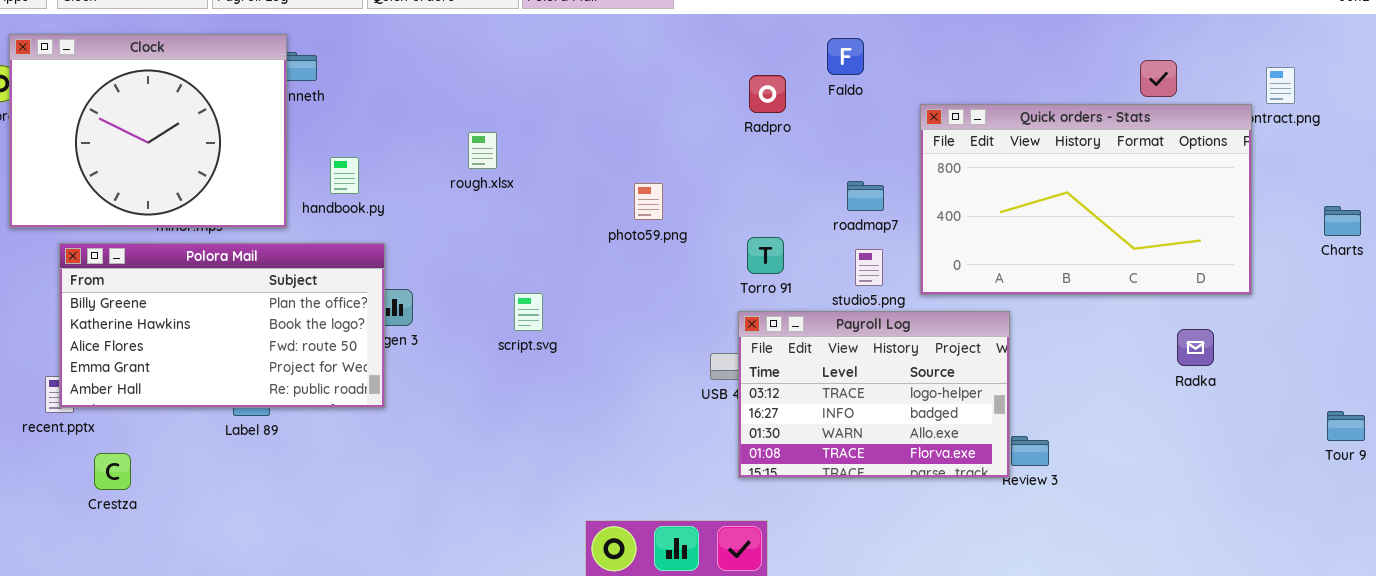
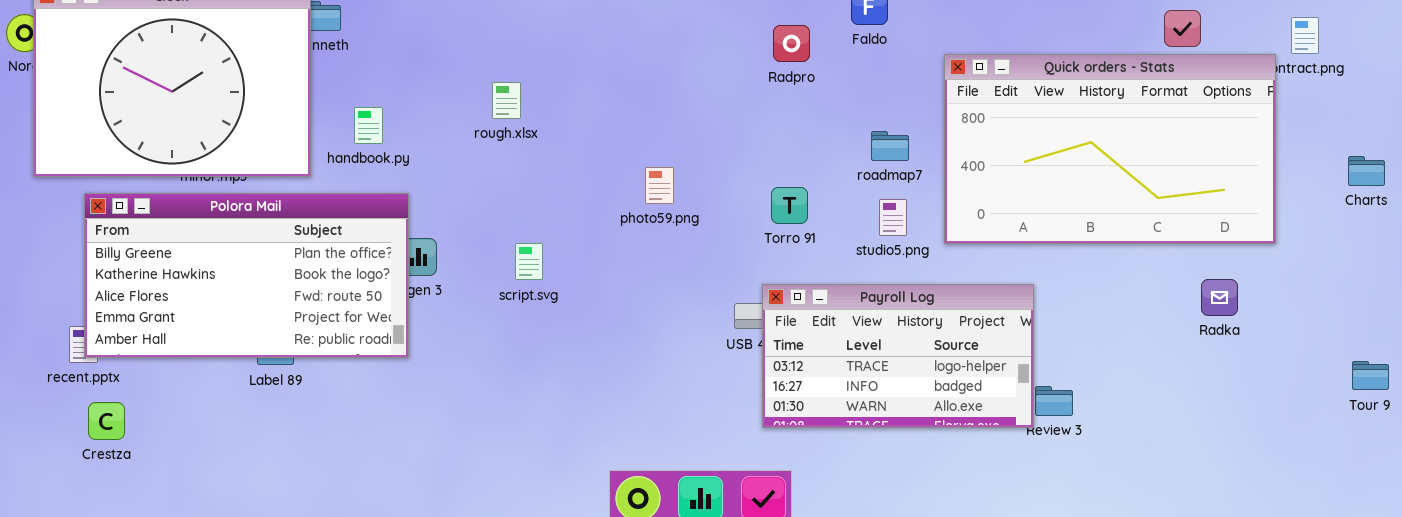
photo59.png: [634,183,663,220] -> [645,167,674,204], moved
script.svg: [514,293,543,331] -> [515,243,543,280], moved
Payroll Log: [738,311,1010,478] -> [762,284,1034,428], resized
Crestza: [94,453,131,490] -> [88,402,125,440], moved

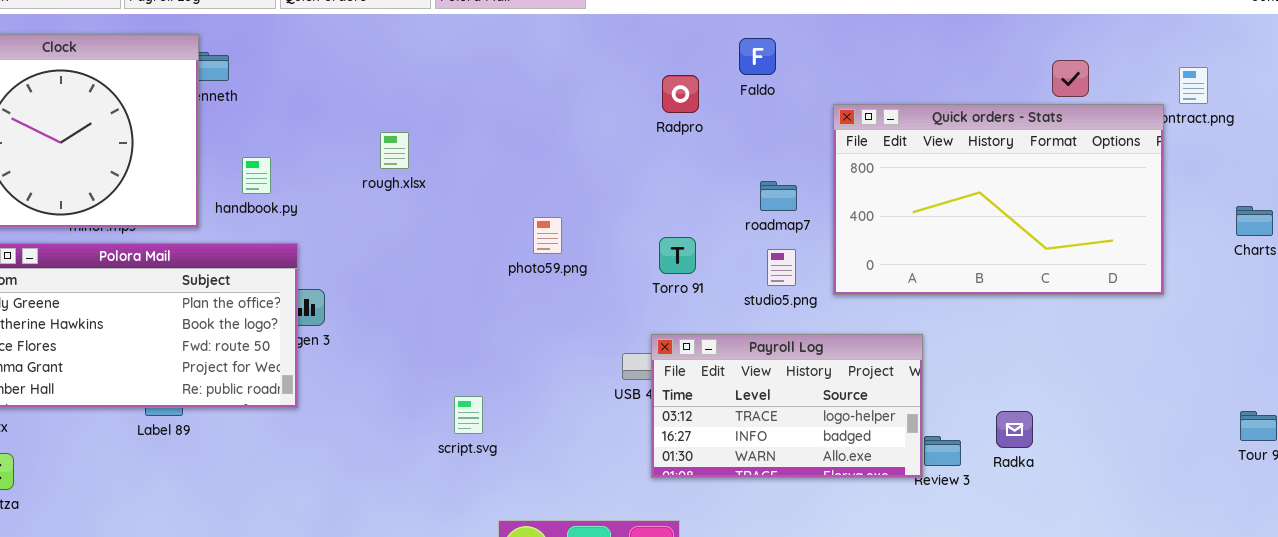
script.svg: [515,243,543,280] -> [454,396,483,434], moved
Radka: [1201,279,1238,316] -> [996,411,1033,448], moved

